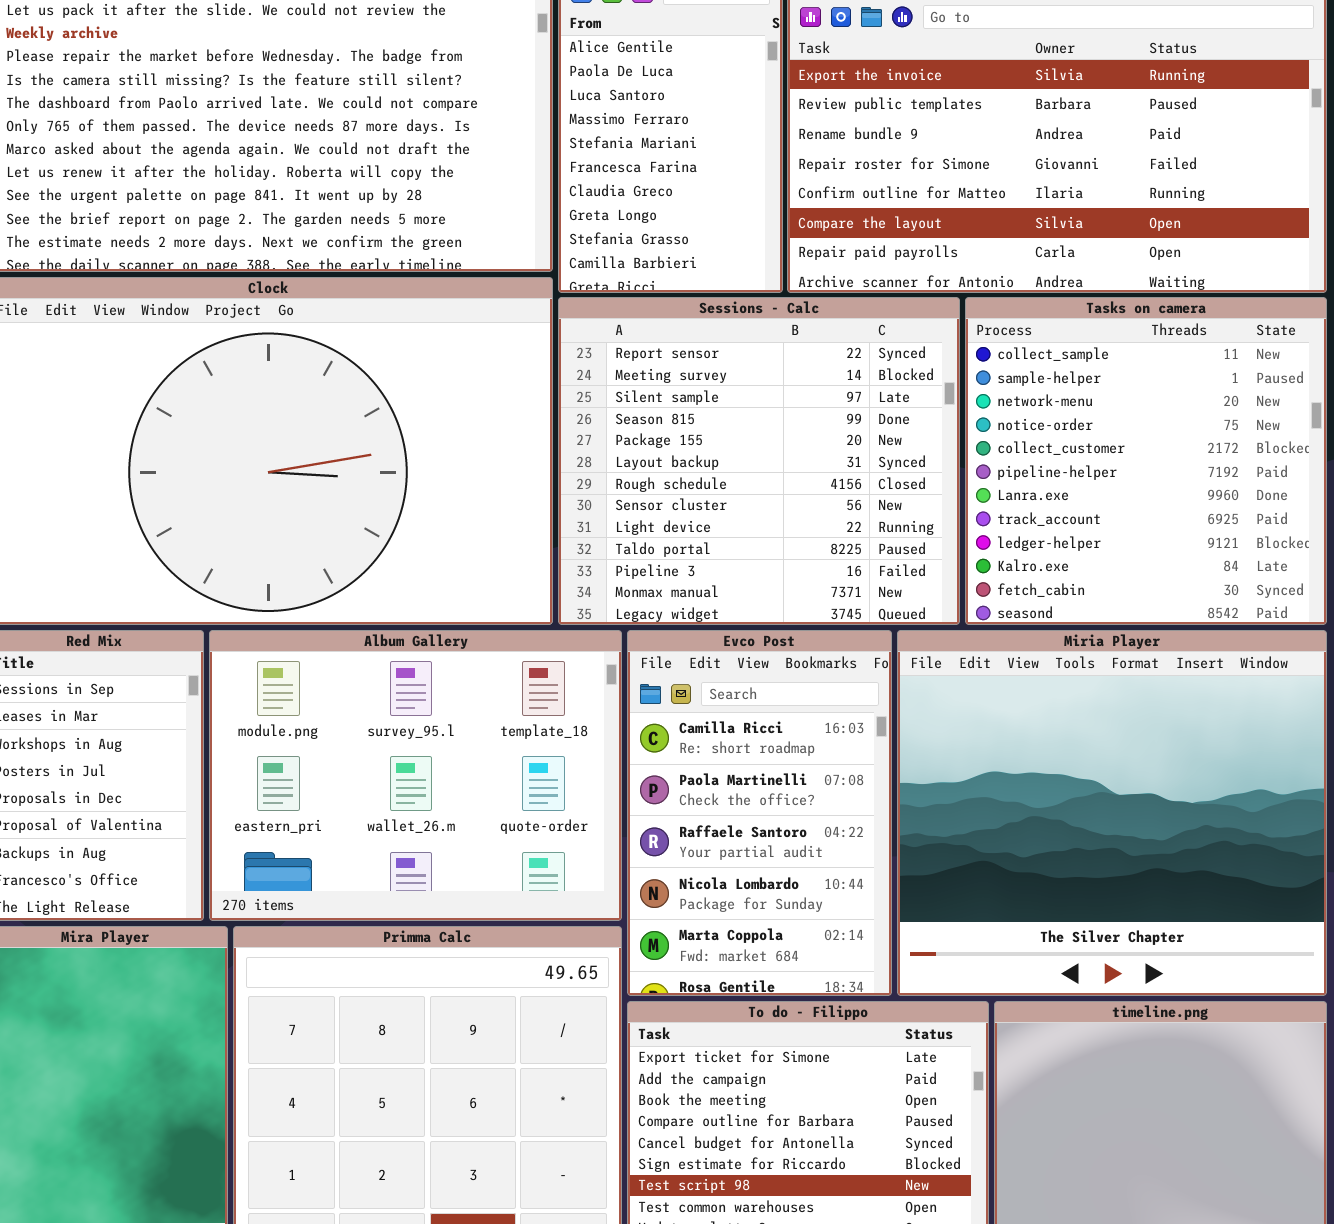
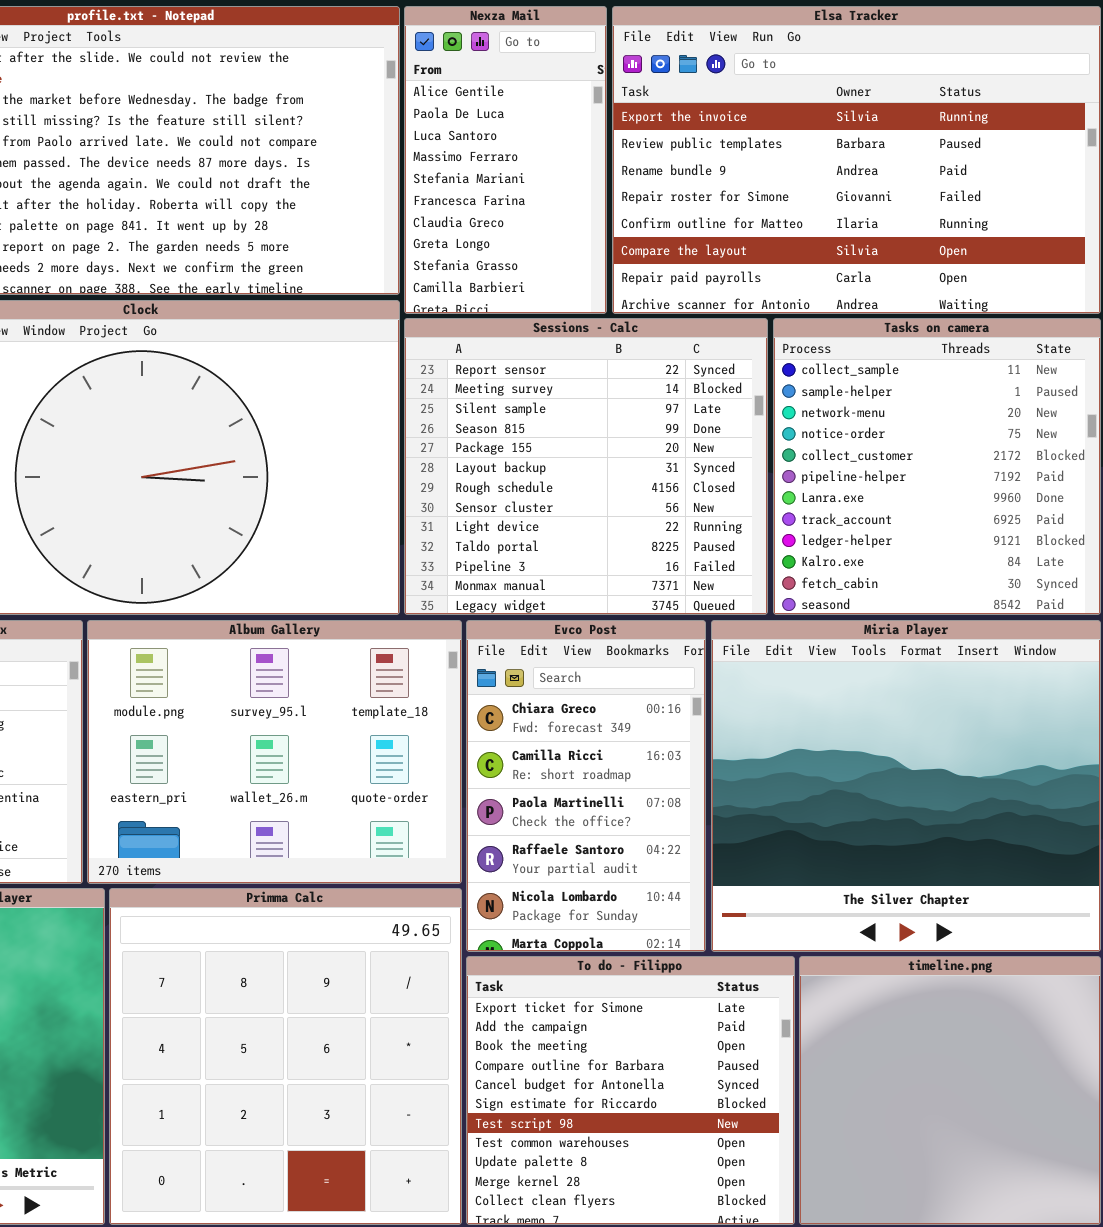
Evco Post: [627,630,892,996] -> [466,620,706,952], scrolled up 1 row

